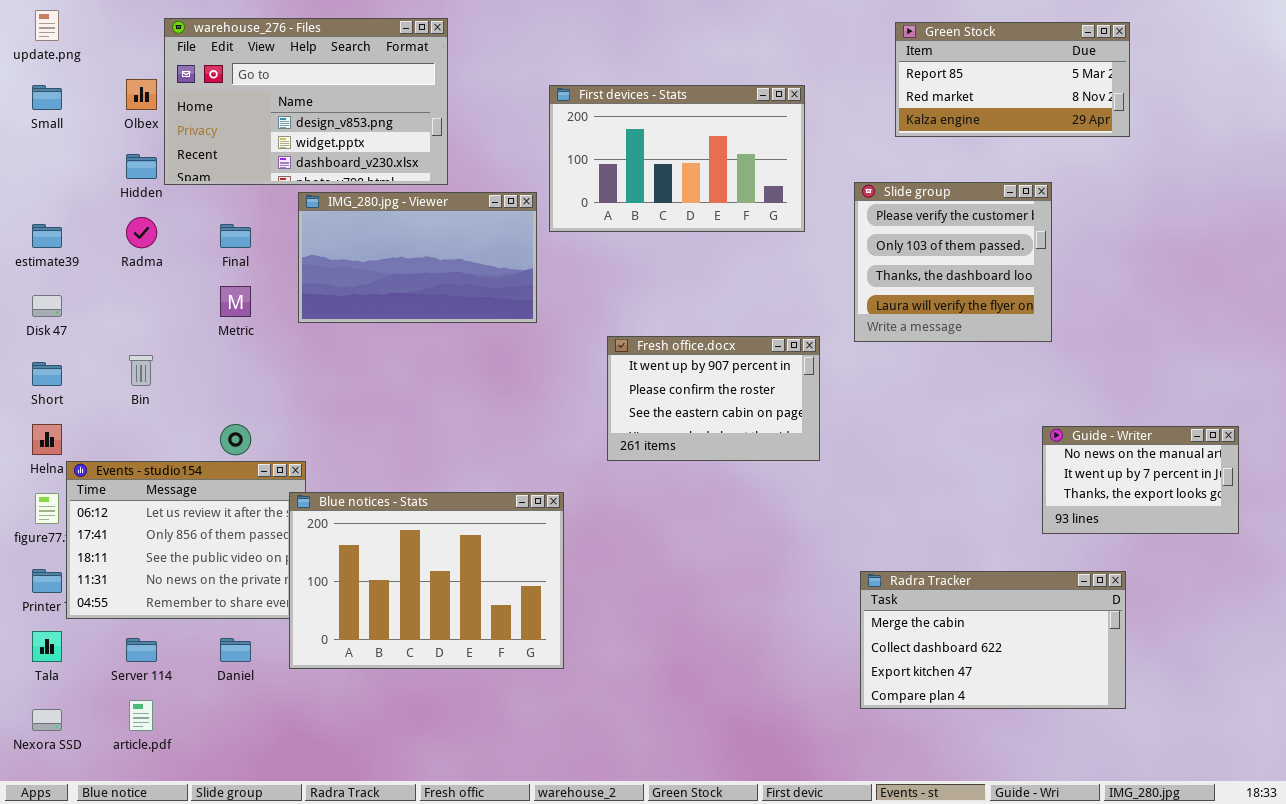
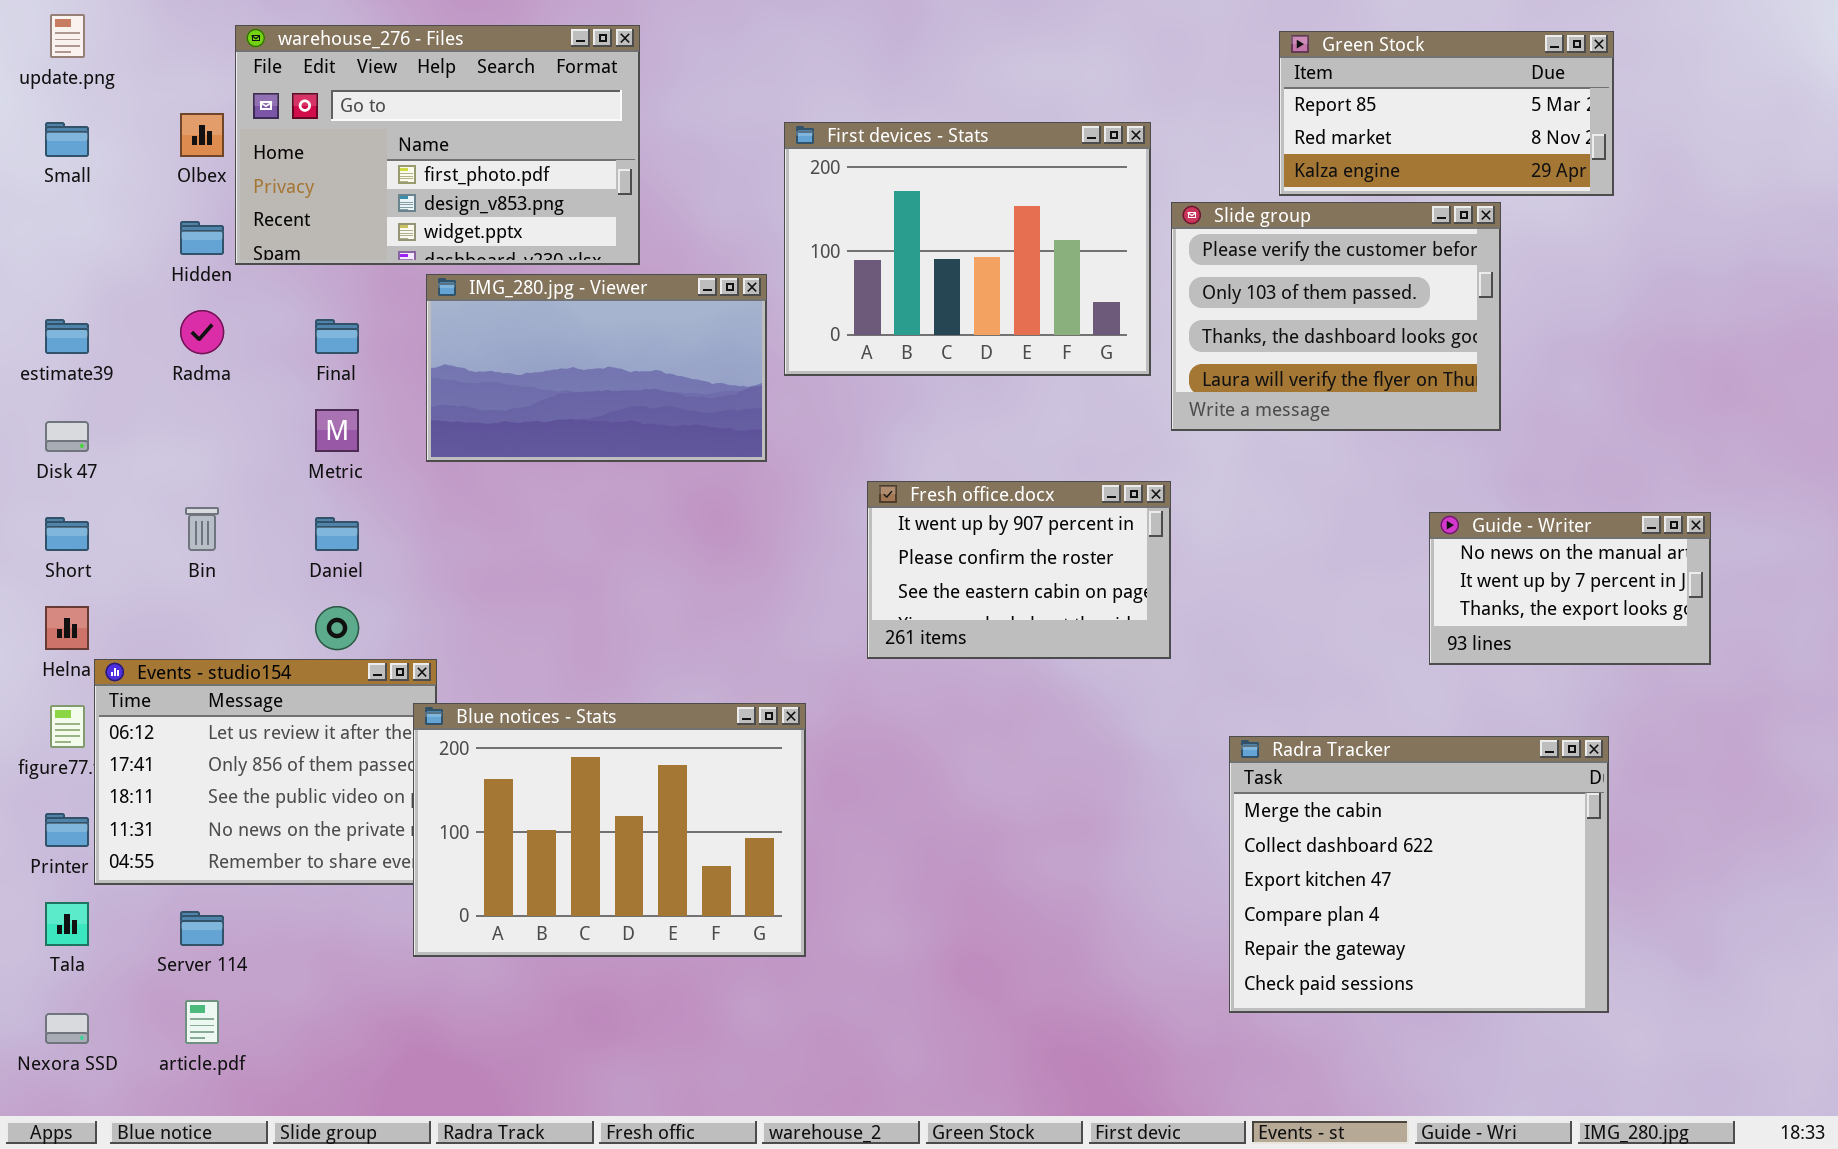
warehouse_276 - Files: [164,18,448,185] -> [235,25,640,265], scrolled up 1 row
First devices - Stats: [549,85,805,232] -> [784,122,1151,376], resized
Slide group: [854,182,1052,342] -> [1171,202,1501,431], moved, resized
Guide - Writer: [1042,426,1239,534] -> [1429,512,1711,665], moved
Radra Tracker: [860,571,1126,709] -> [1229,736,1609,1013], resized
Daniel: [220,638,251,662] -> [315,517,359,551], moved

